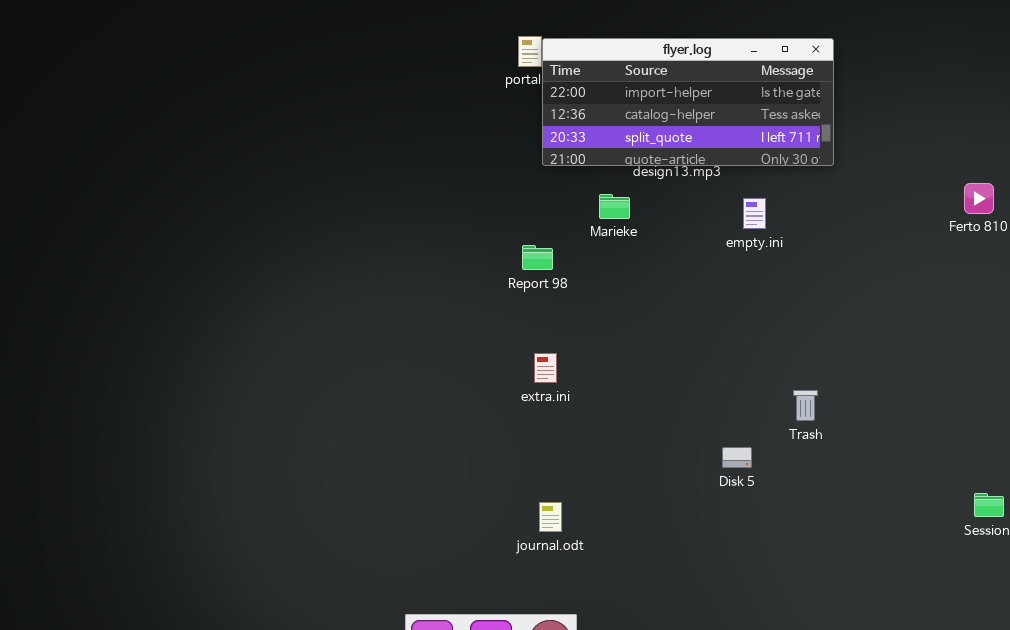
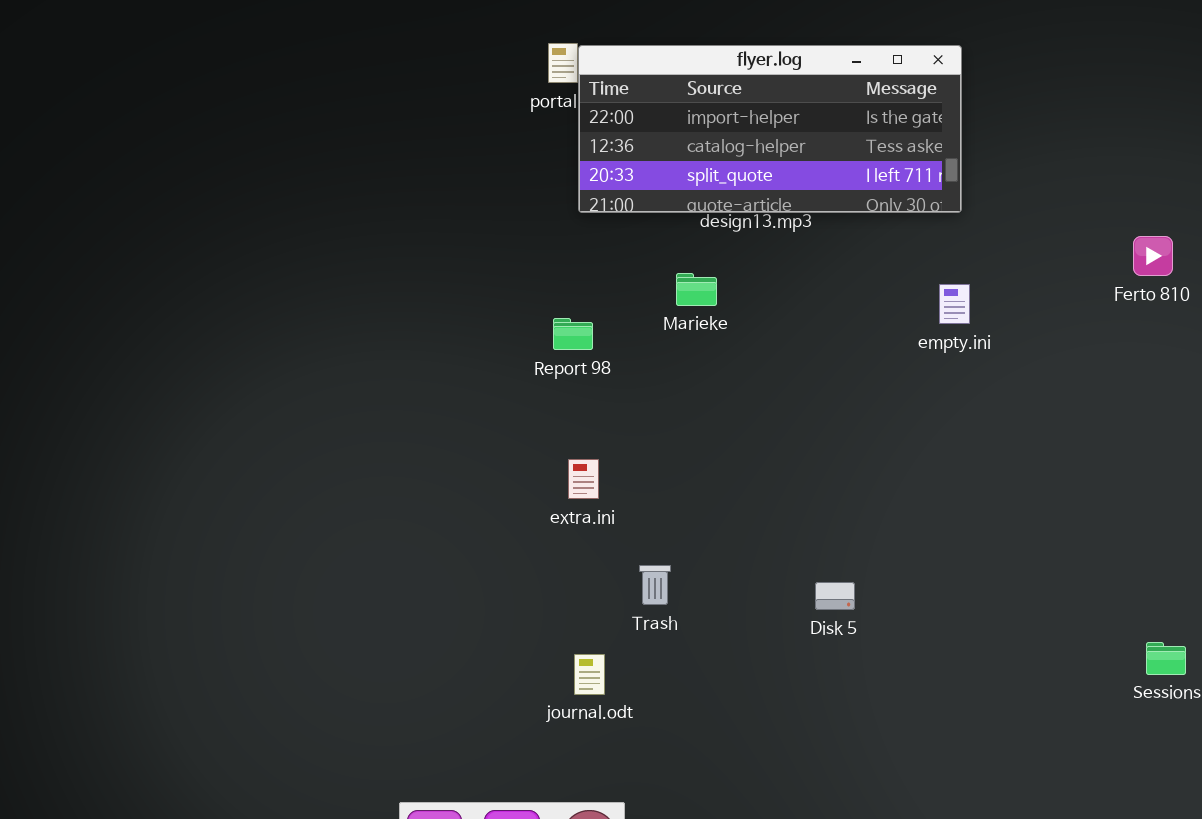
Marieke: [599,194,630,219] -> [676,273,717,306], moved
empty.ini: [743,198,766,229] -> [939,284,970,324], moved
Trash: [793,390,818,421] -> [639,565,671,605], moved

